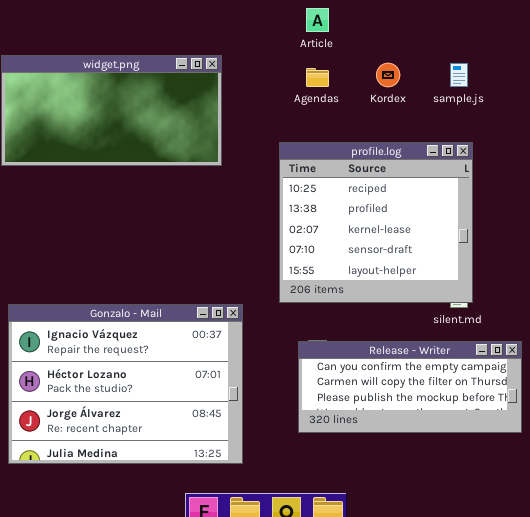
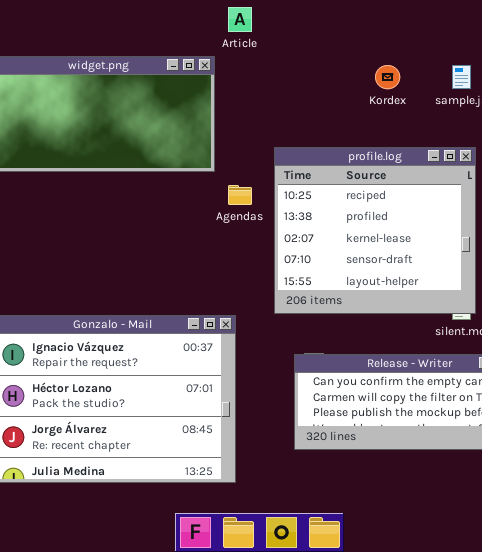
Article: [306,8,329,32] -> [228,7,252,32], moved
Agendas: [306,68,329,87] -> [228,185,252,205], moved

